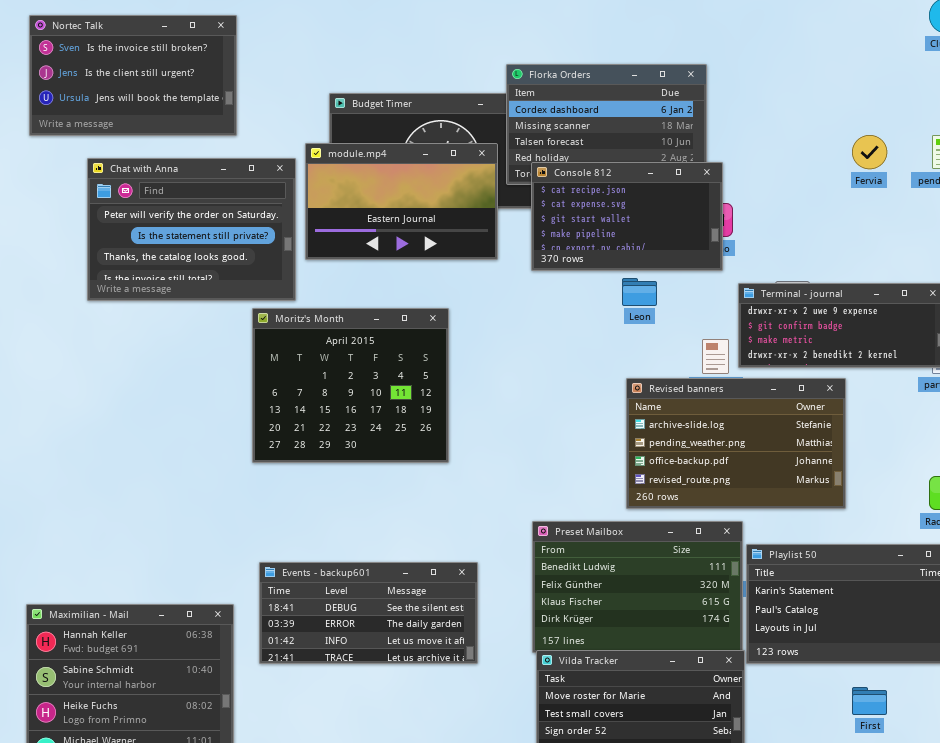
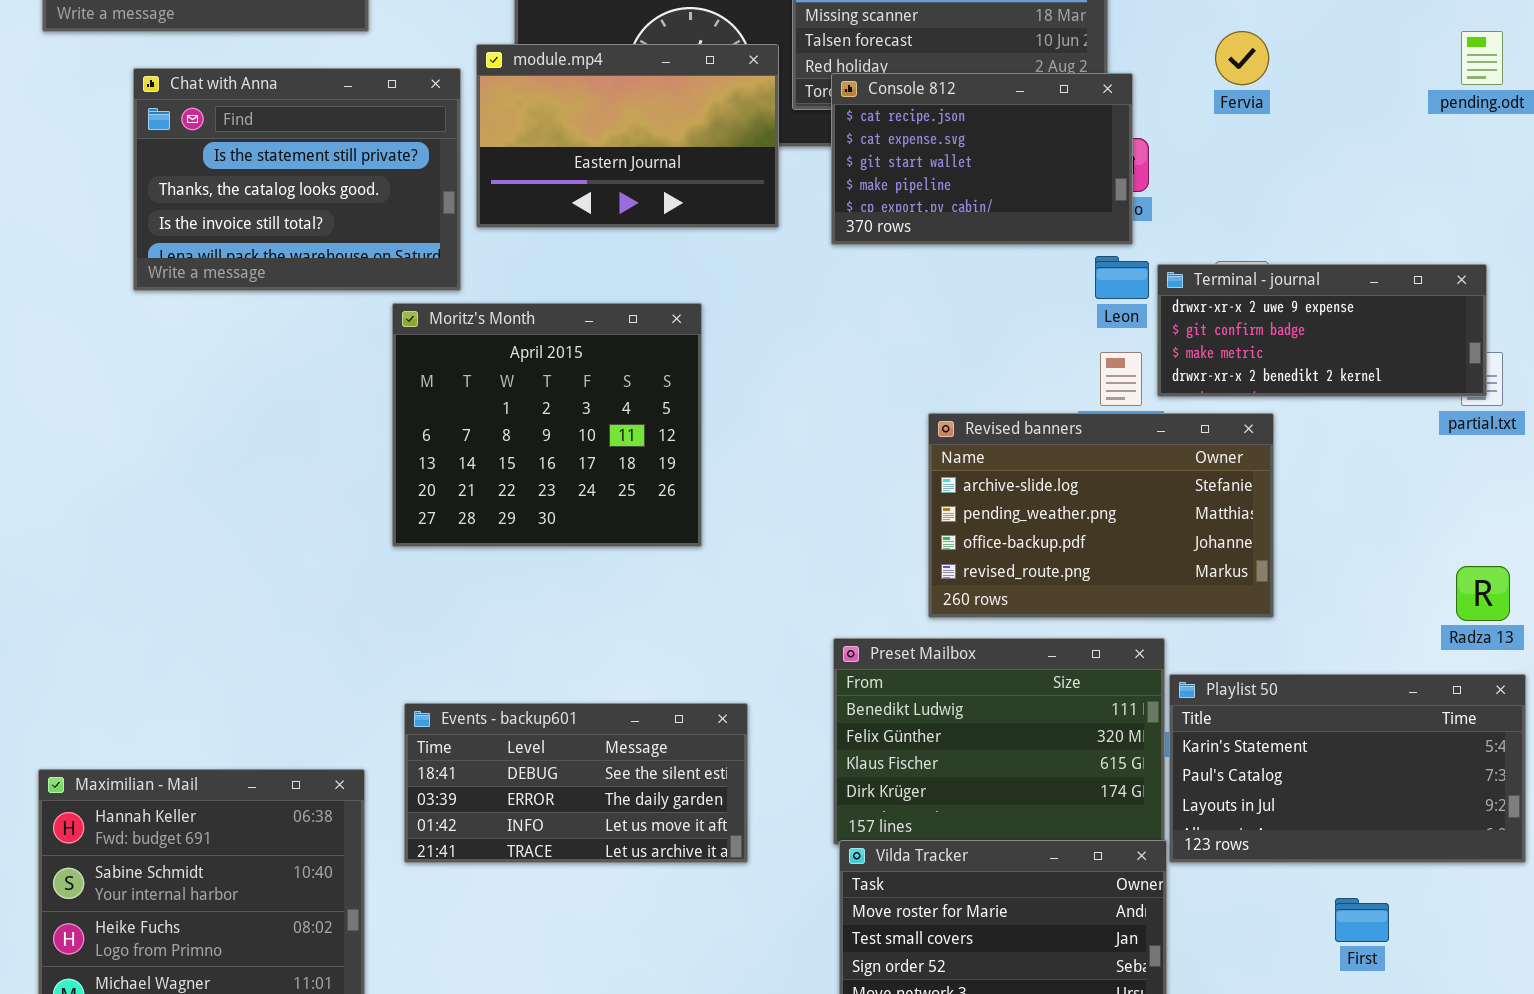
Fervia: [852,135,887,169] -> [1215,31,1269,85], moved
Chat with Anna: [87,158,296,301] -> [133,68,461,291], scrolled down 1 row
Leon: [622,278,657,306] -> [1095,256,1149,299], moved
Revised banners: [626,378,846,509] -> [928,413,1274,618], moved

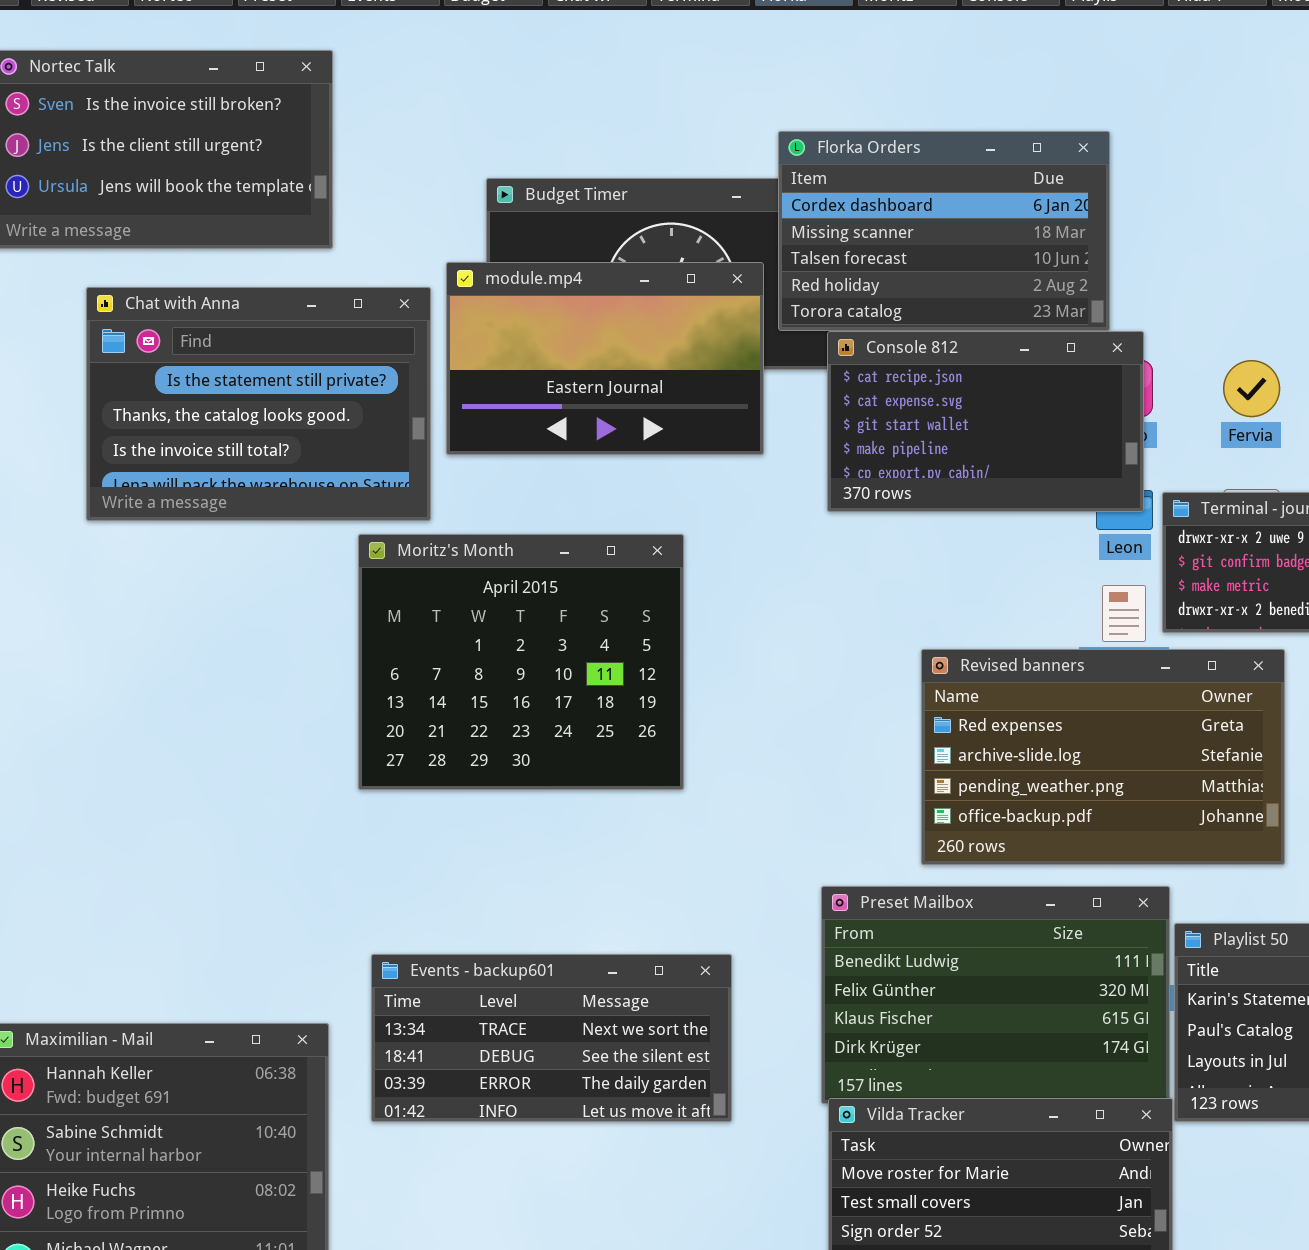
Fervia: [1215,31,1269,85] -> [1223,360,1280,417], moved
Console 812: [831,73,1133,245] -> [827,331,1144,512], moved
Revised banners: [928,413,1274,618] -> [921,649,1285,865], scrolled up 1 row
Events - backup601: [404,703,748,863] -> [371,954,732,1122], scrolled up 1 row

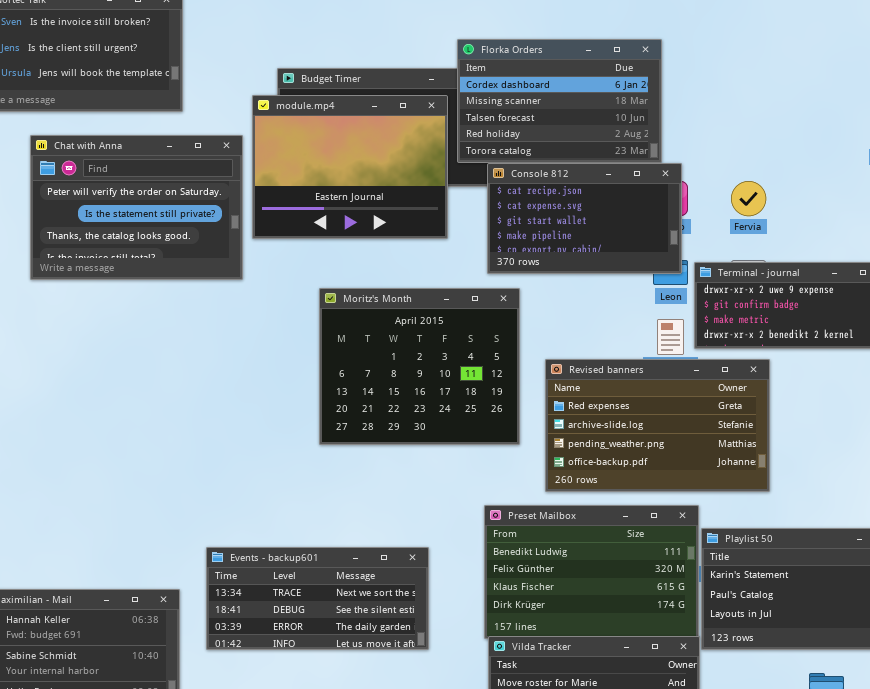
module.mp4: [446,262,764,455] -> [252,95,448,239], resized
Chat with Anna: [86,287,431,521] -> [30,135,243,280], scrolled up 1 row
Moritz's Month: [358,534,684,790] -> [319,288,520,445], moved

